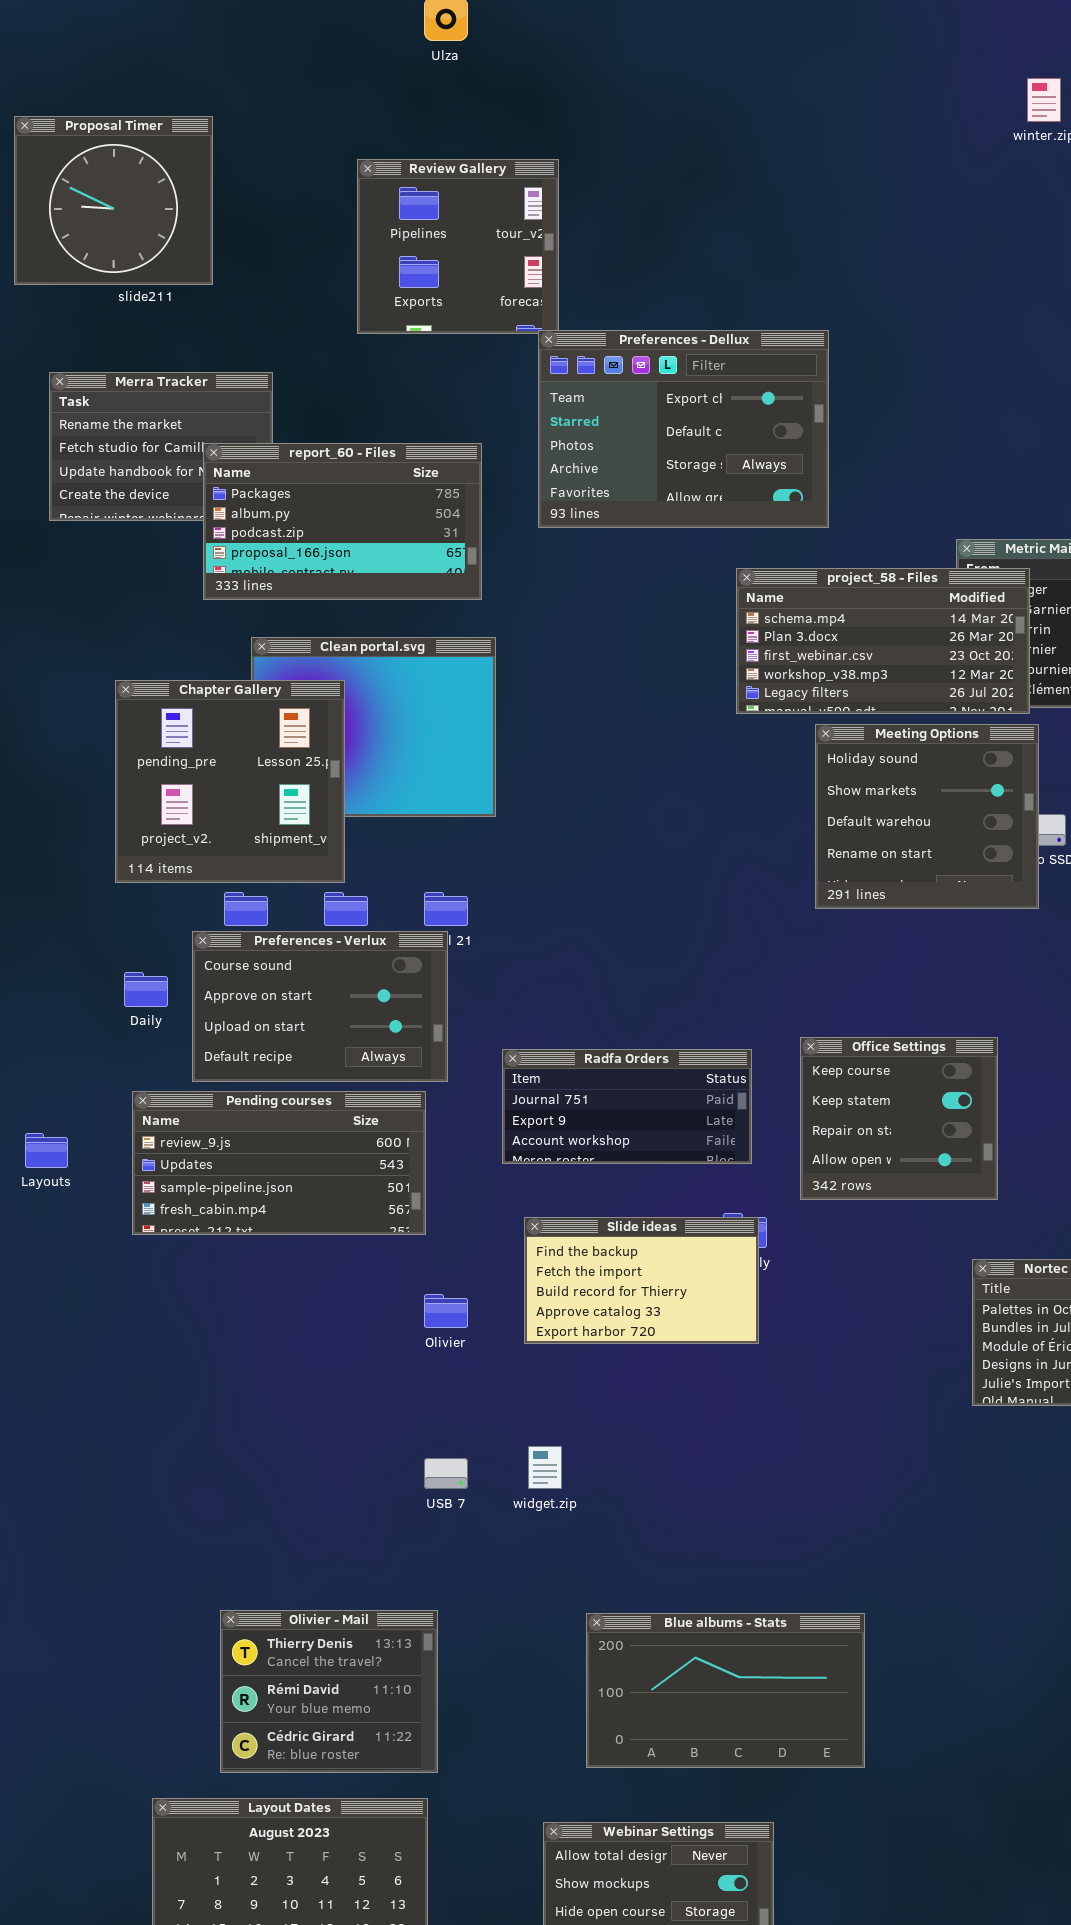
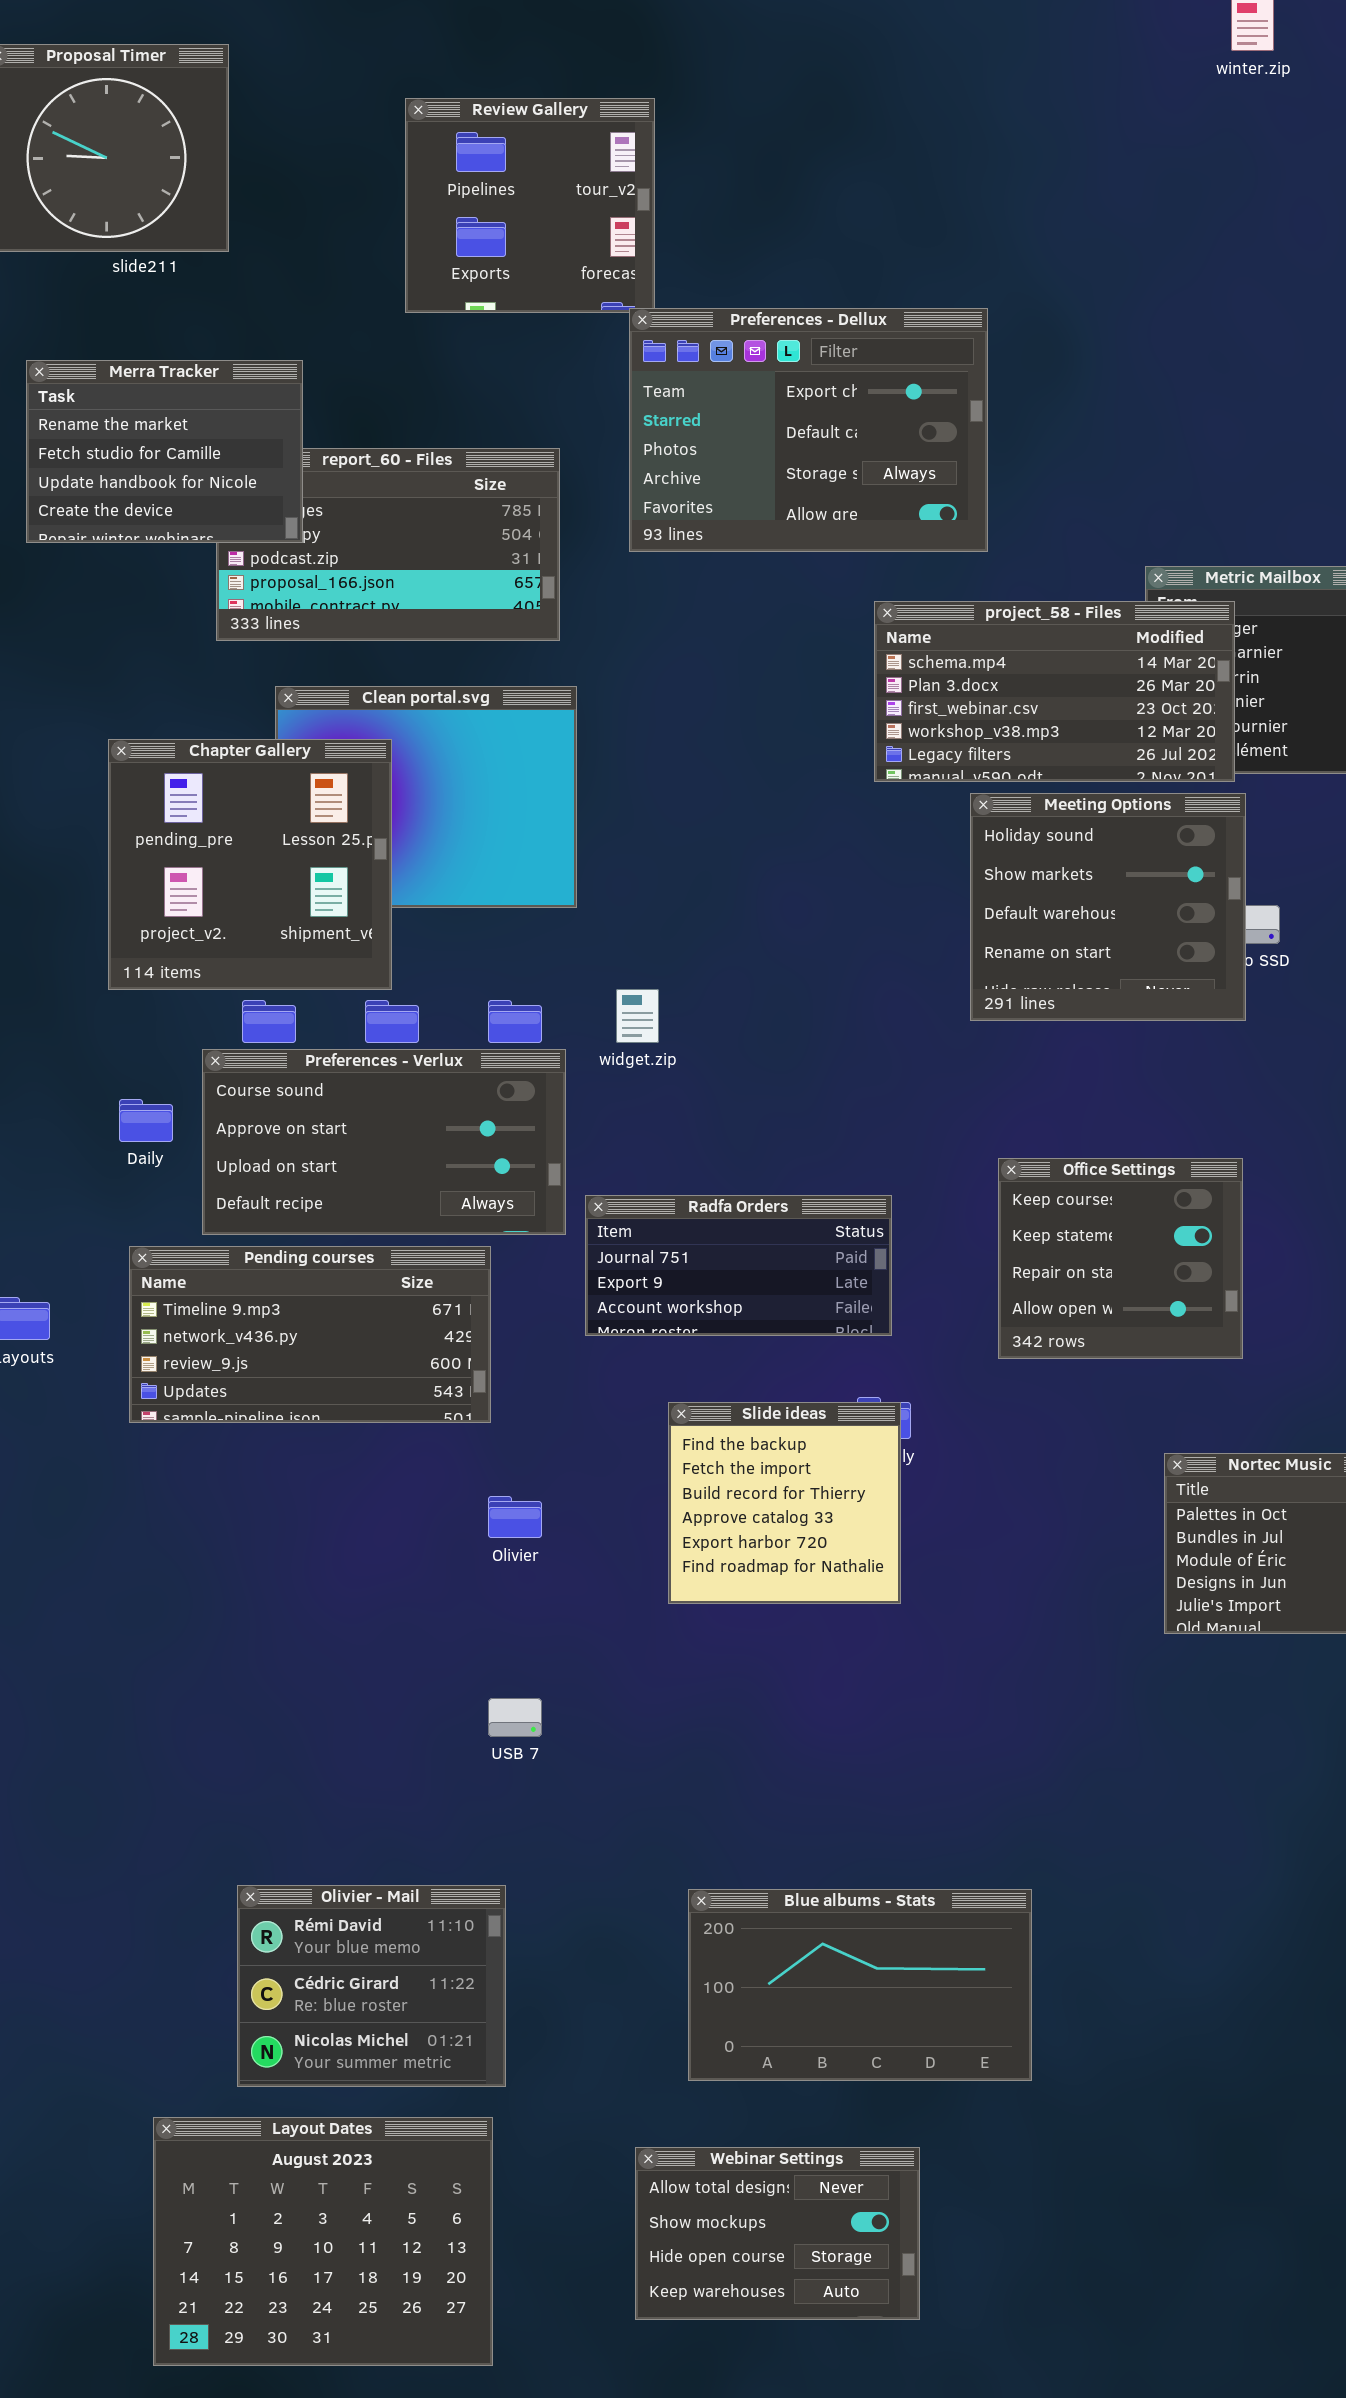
Merra Tracker: [49,372,273,521] -> [26,360,303,543], raised
Preferences - Verlux: [192,931,448,1082] -> [202,1049,566,1235], resized
Office Settings: [800,1037,998,1200] -> [998,1158,1243,1359], moved
Pending courses: [132,1091,426,1235] -> [129,1246,491,1423], scrolled up 2 rows
Slide ideas: [524,1217,759,1344] -> [668,1402,901,1604], resized
widget.zip: [528,1446,562,1489] -> [616,989,659,1043], moved
Olivier - Mail: [220,1610,438,1773] -> [237,1885,506,2087], scrolled down 1 row

